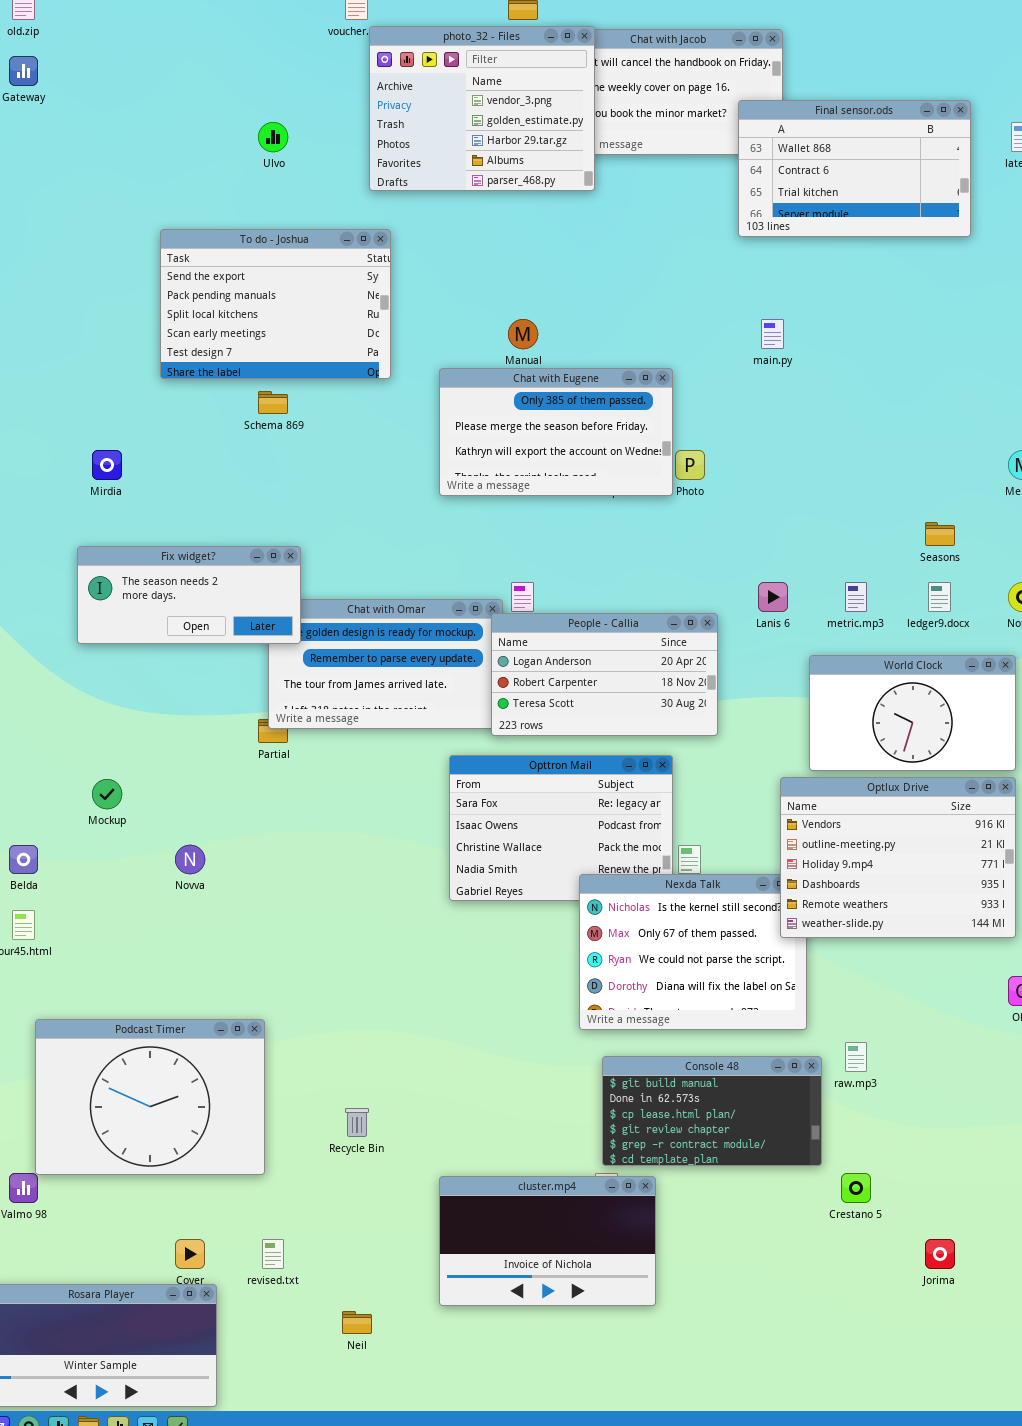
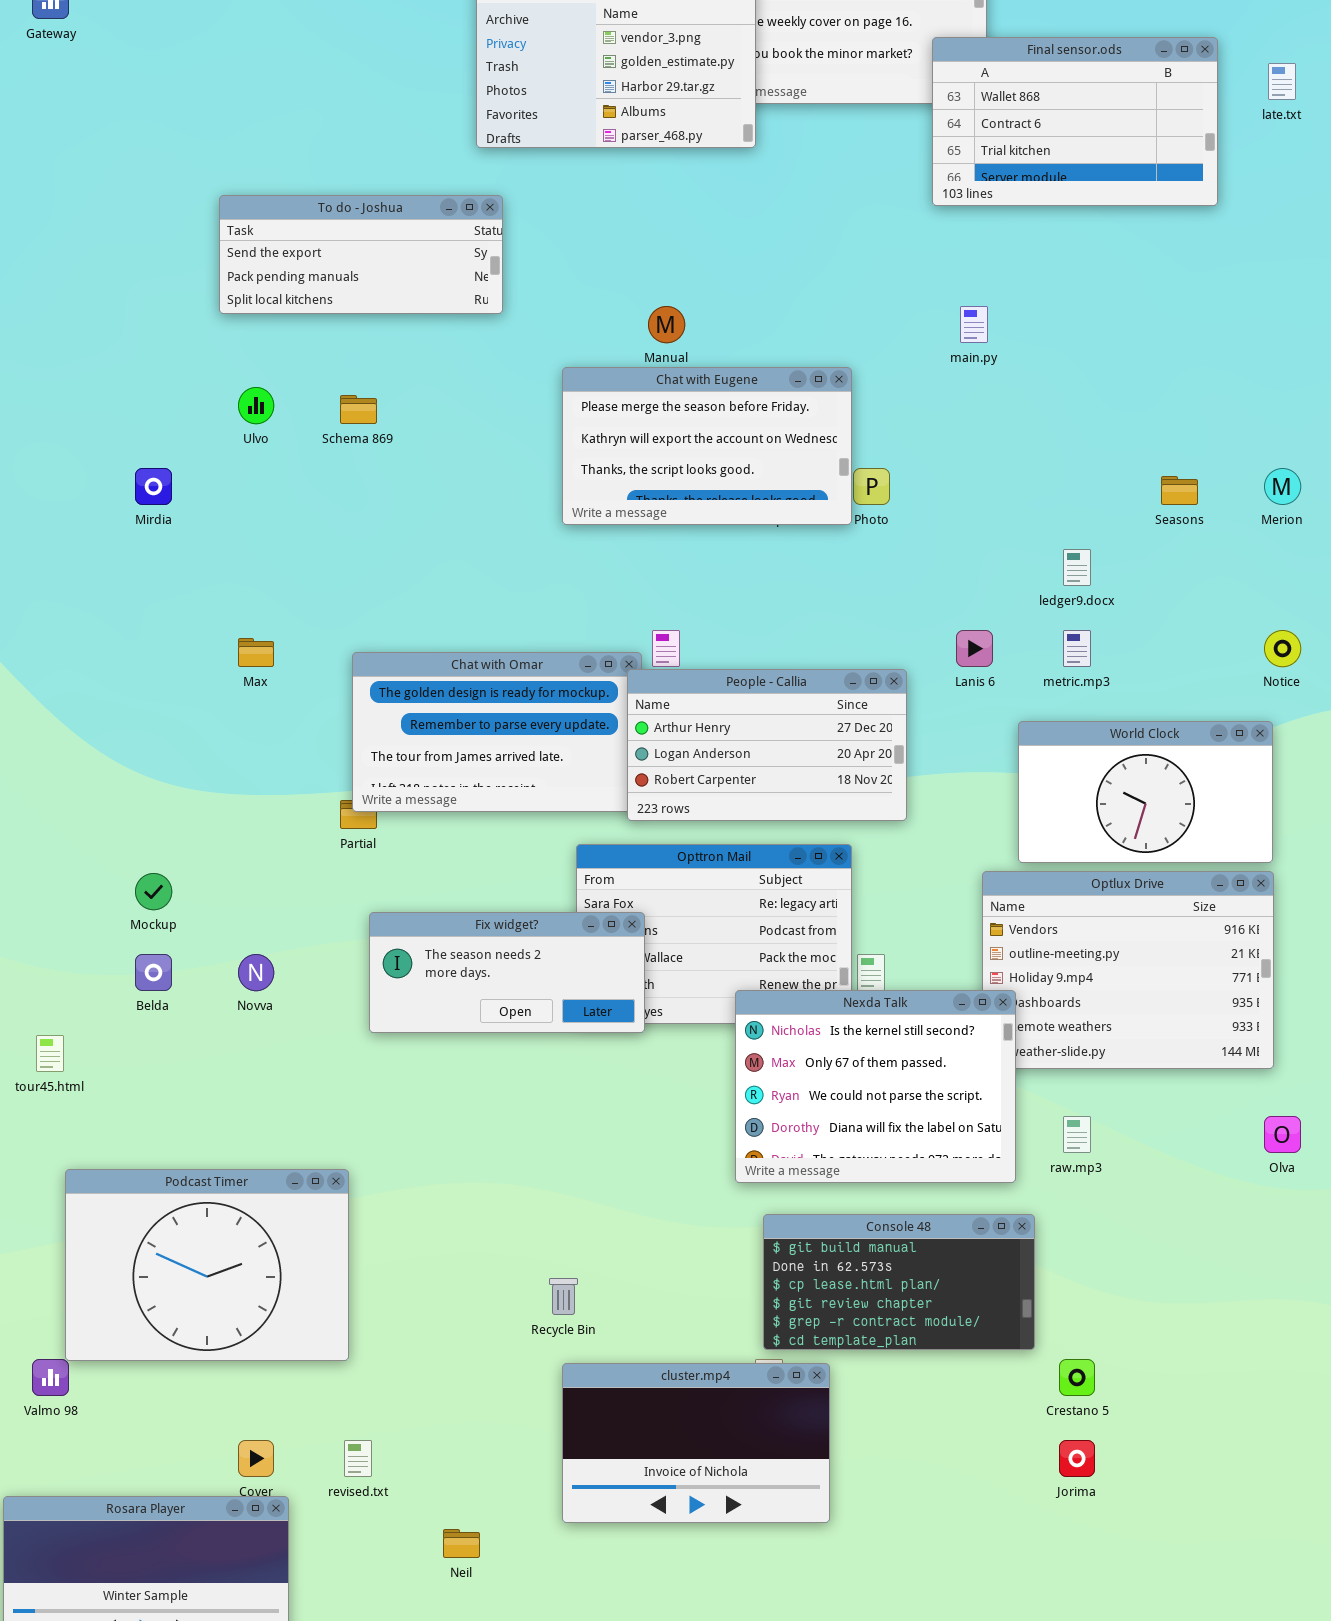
Ulvo: [258,122,288,152] -> [238,387,274,424], moved
To do - Joshua: [160,229,391,379] -> [219,195,503,314], resized
Chat with Eugene: [439,368,673,496] -> [562,367,852,525], scrolled down 1 row
Seasons: [925,522,955,546] -> [1161,476,1198,505], moved
Fix widget?: [77,546,301,644] -> [369,912,645,1033], moved
ledger9.docx: [928,582,951,612] -> [1063,549,1091,586], moved
People - Callia: [491,613,718,736] -> [627,669,907,821], scrolled up 1 row
Belda: [9,845,38,874] -> [135,954,172,991], moved
Nexda Talk: [579,874,807,1030] -> [735,990,1016,1183], raised
raw.mp3: [845,1042,867,1072] -> [1063,1116,1091,1153], moved
Recycle Bin: [345,1108,369,1137] -> [549,1278,578,1315], moved
Jorima: [925,1239,955,1269] -> [1059,1440,1095,1477], moved

